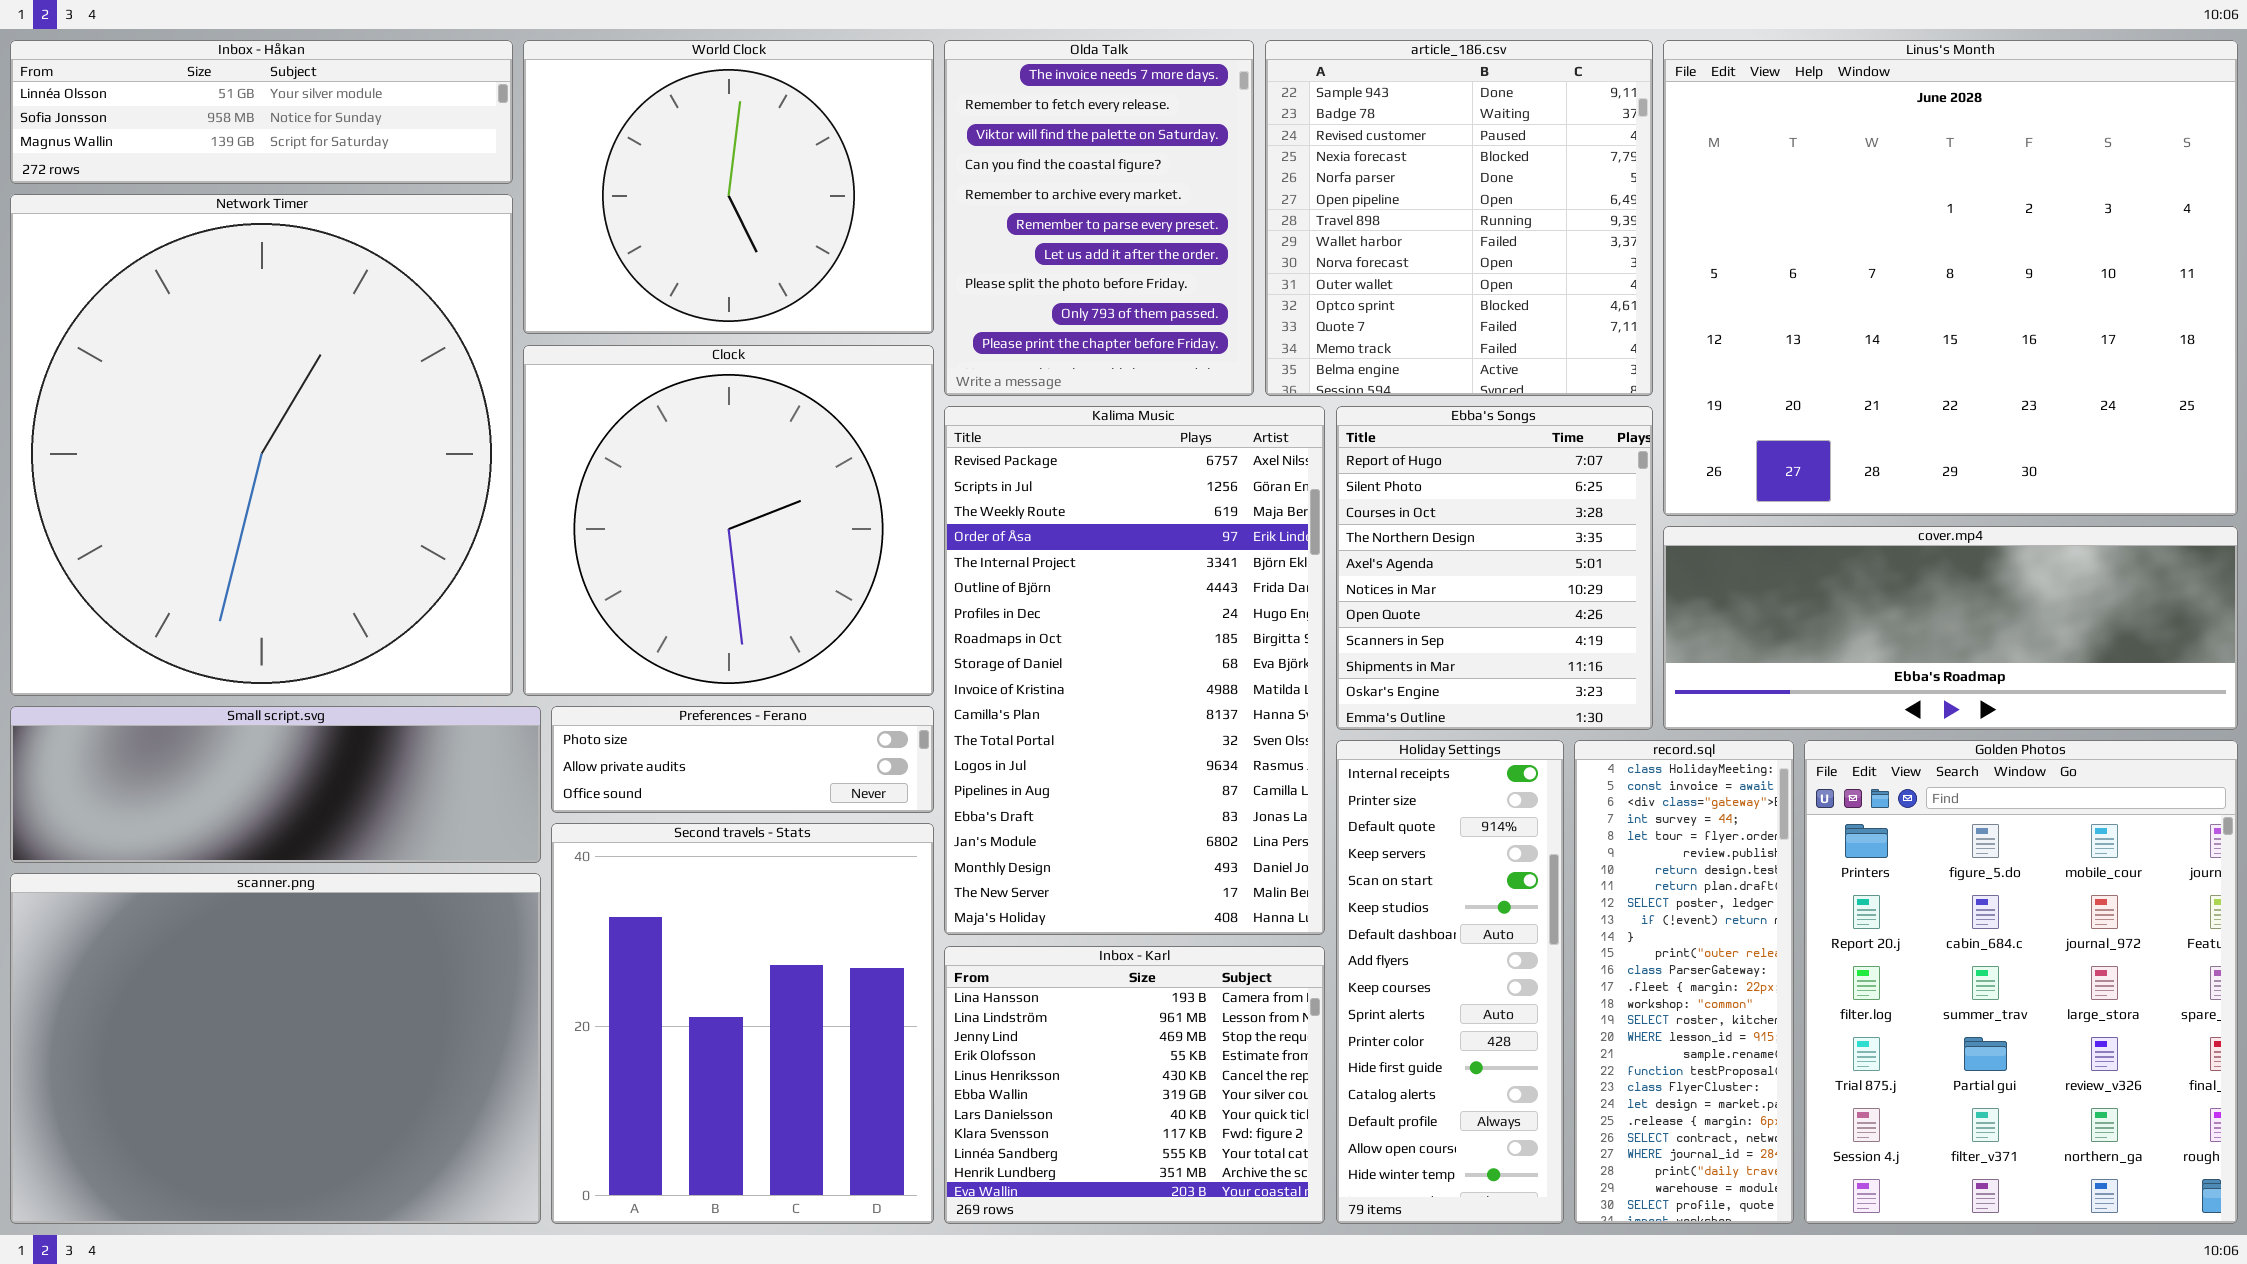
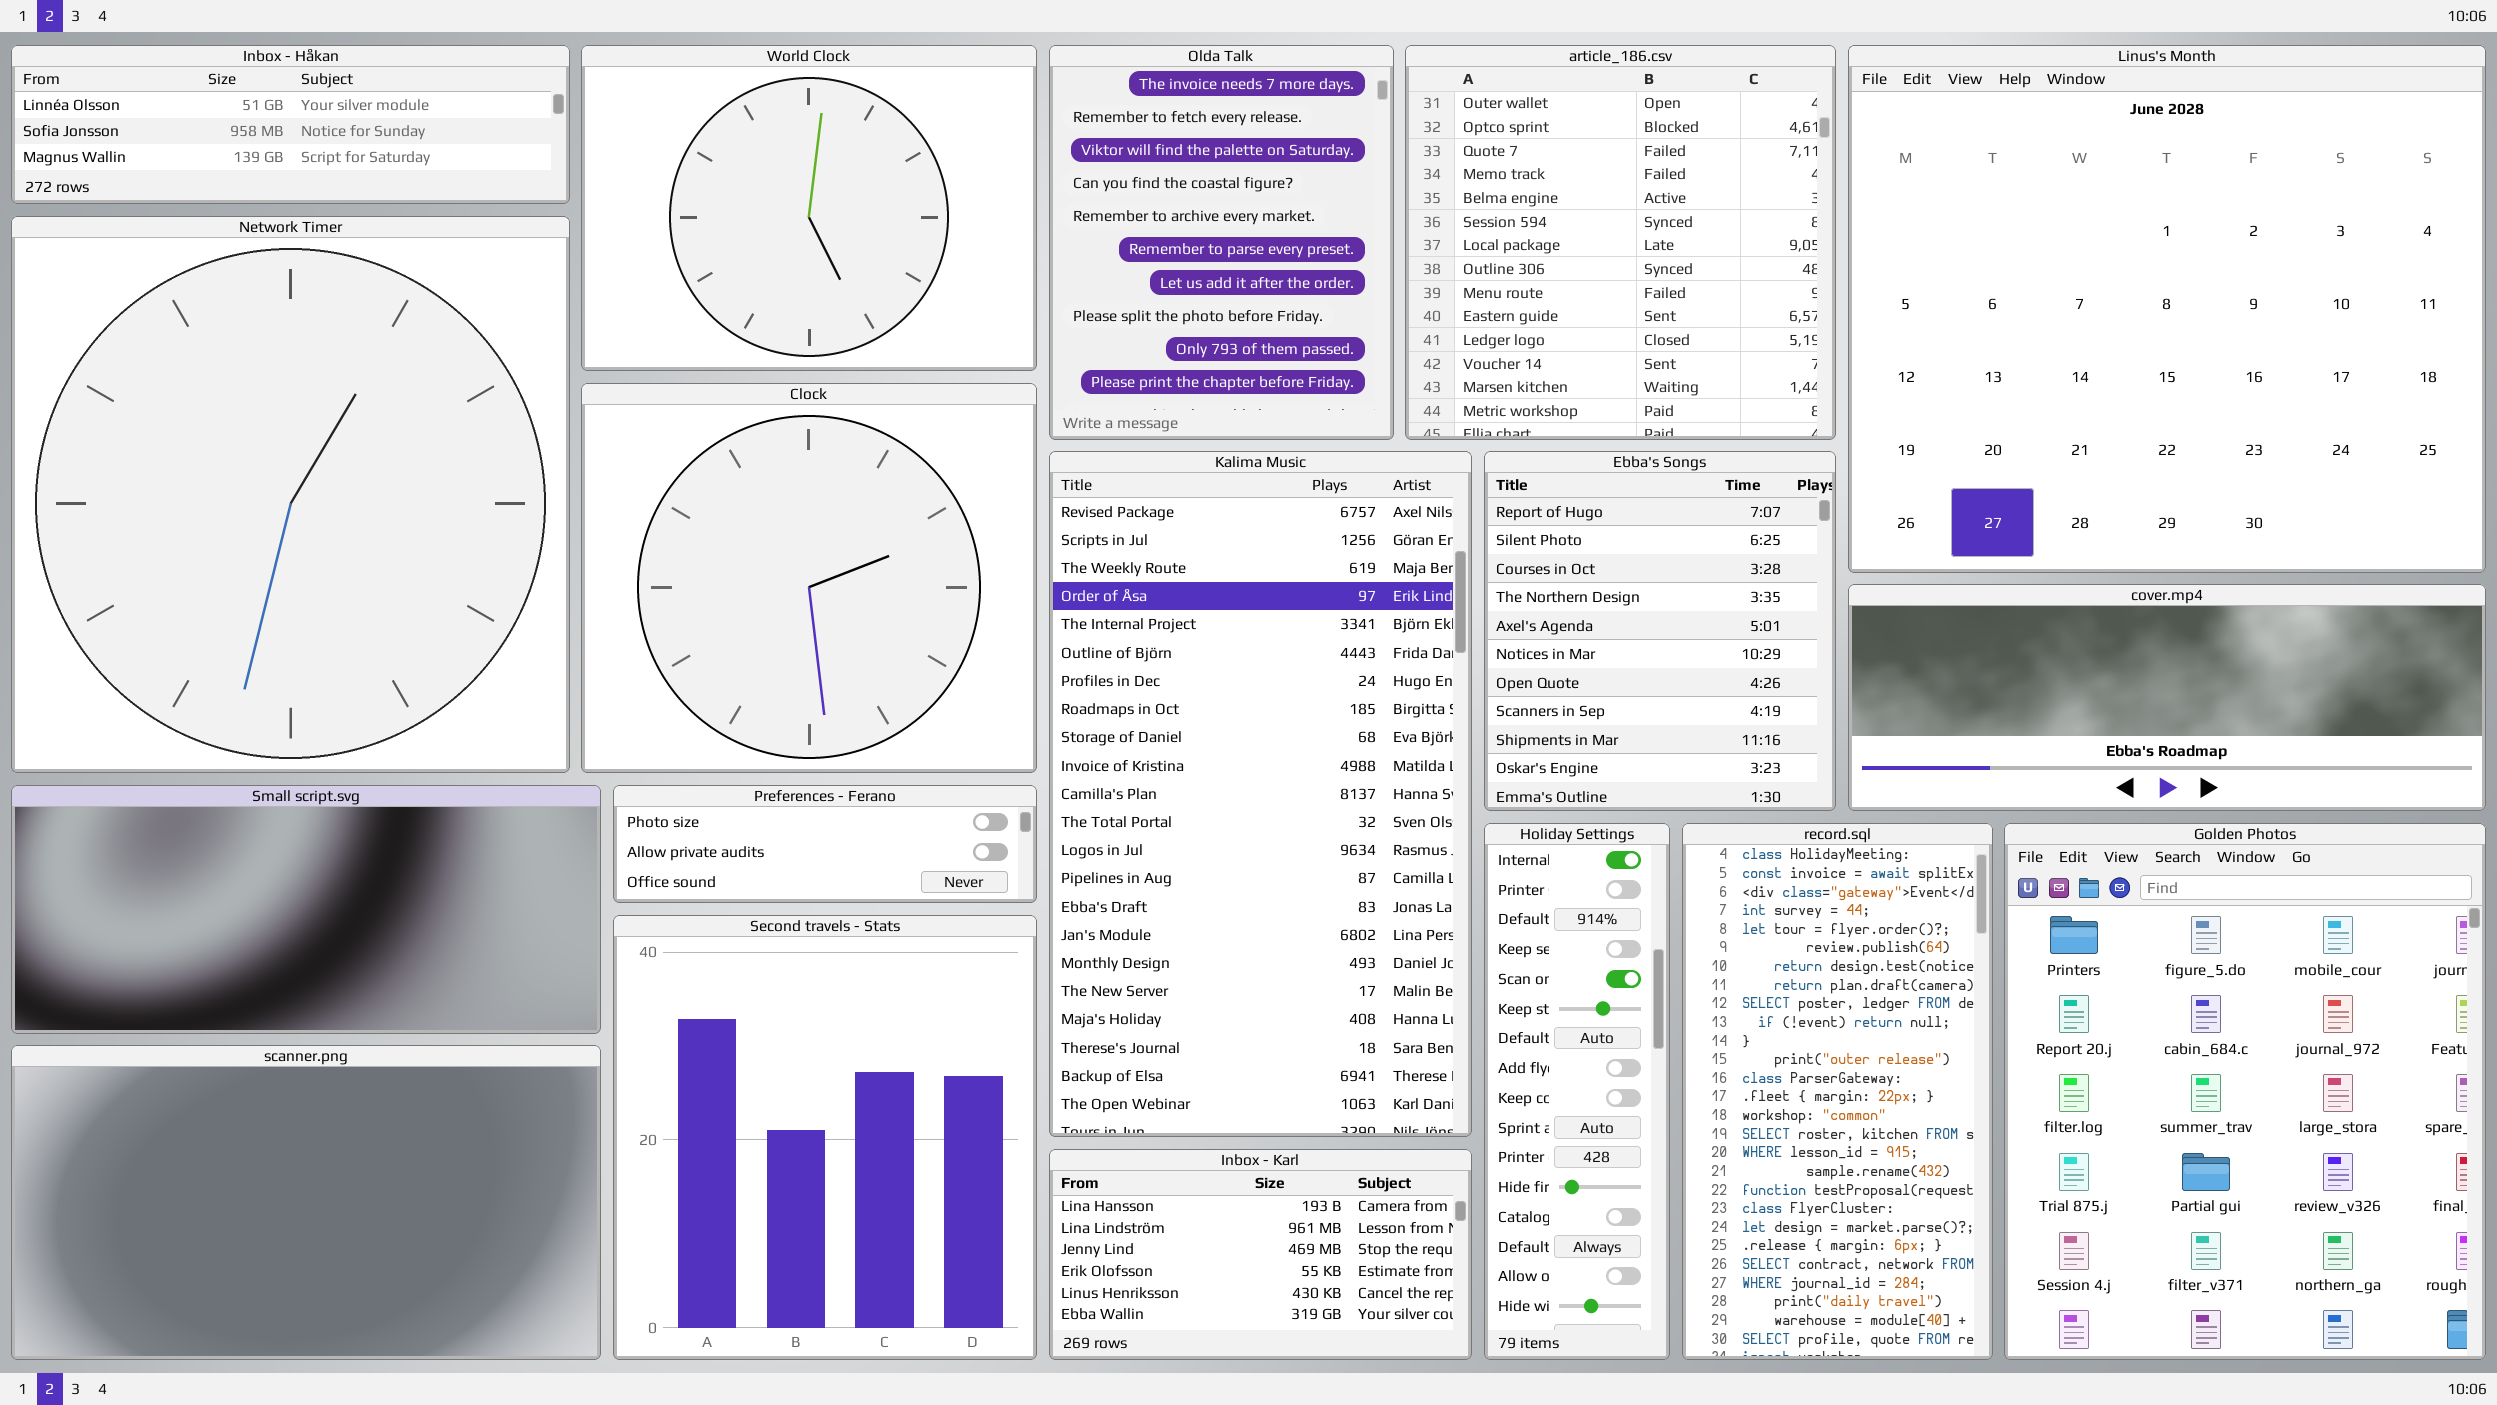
article_186.csv: [1265,40,1653,396] -> [1405,45,1836,440], scrolled down 9 rows
Kalima Music: [944,406,1325,935] -> [1049,451,1472,1137], resized
Small script.svg: [10,706,541,863] -> [11,785,601,1034], resized
Holiday Settings: [1336,740,1564,1224] -> [1484,823,1670,1360], resized
record.sql: [1574,740,1794,1224] -> [1682,823,1993,1360], resized
scanner.png: [10,873,541,1224] -> [11,1045,601,1360], resized
Inbox - Karl: [944,946,1325,1224] -> [1049,1149,1472,1360], resized

